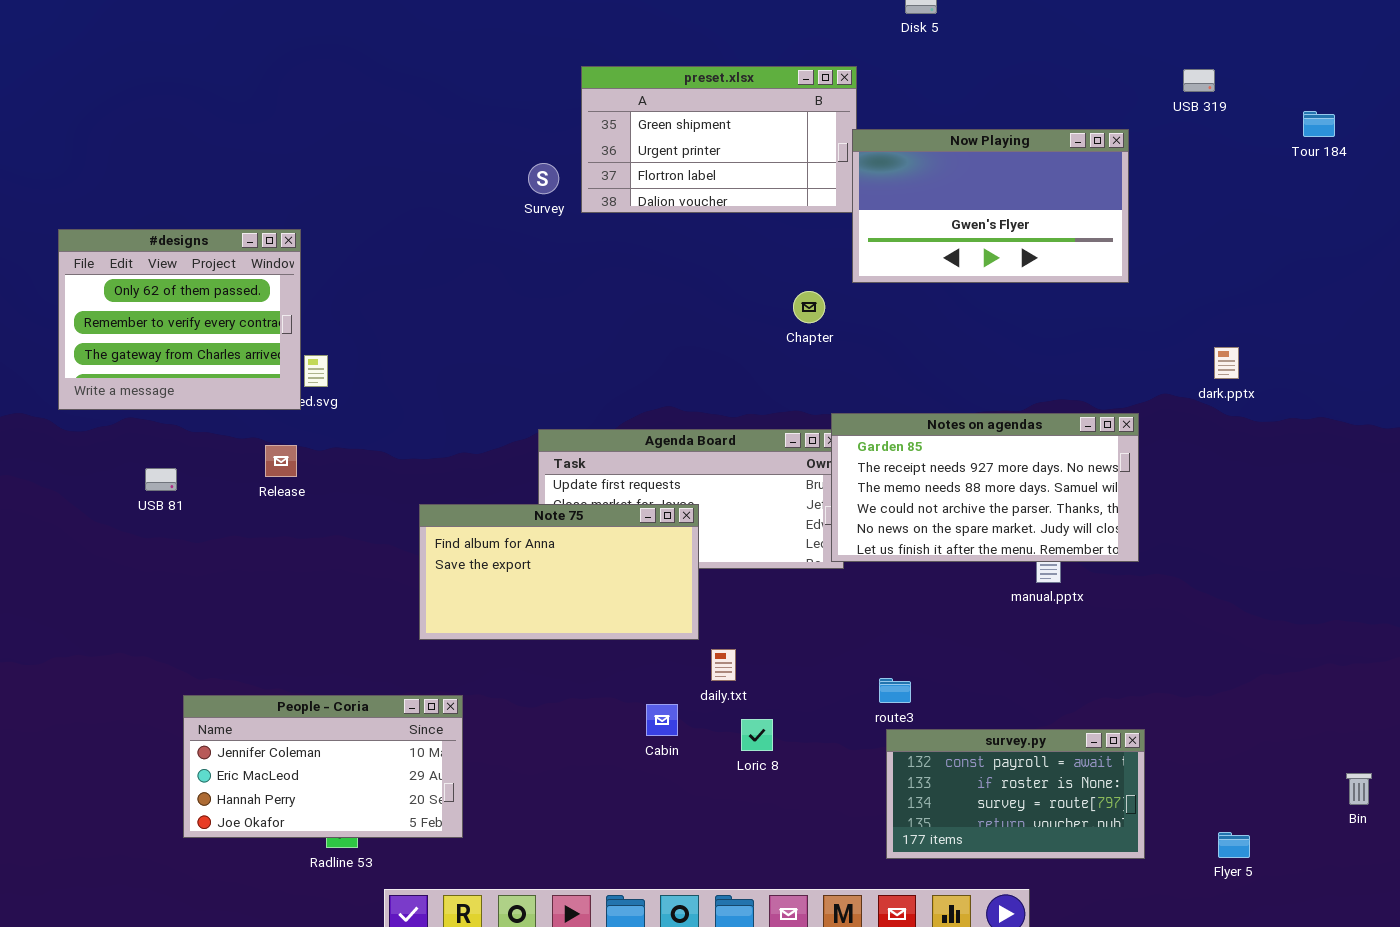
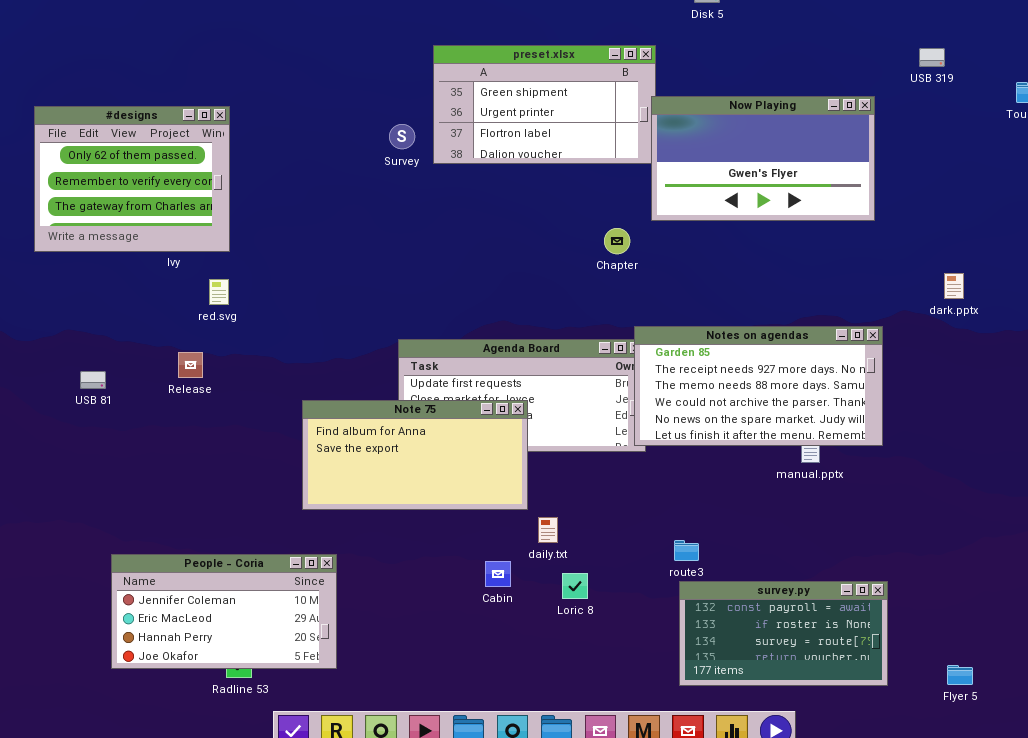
#designs: [58,229,301,410] -> [34,106,230,252], moved

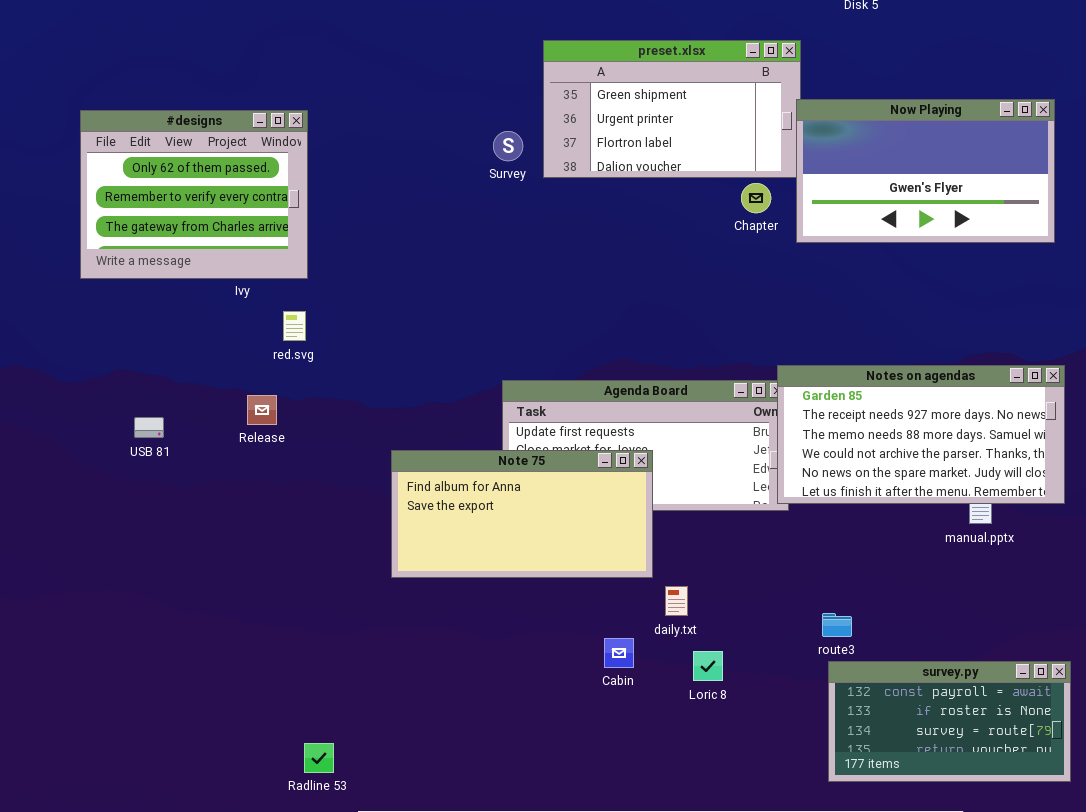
Chapter: [604,228,630,254] -> [741,183,771,213], moved
People - Coria: [111,554,337,669] -> none, closed

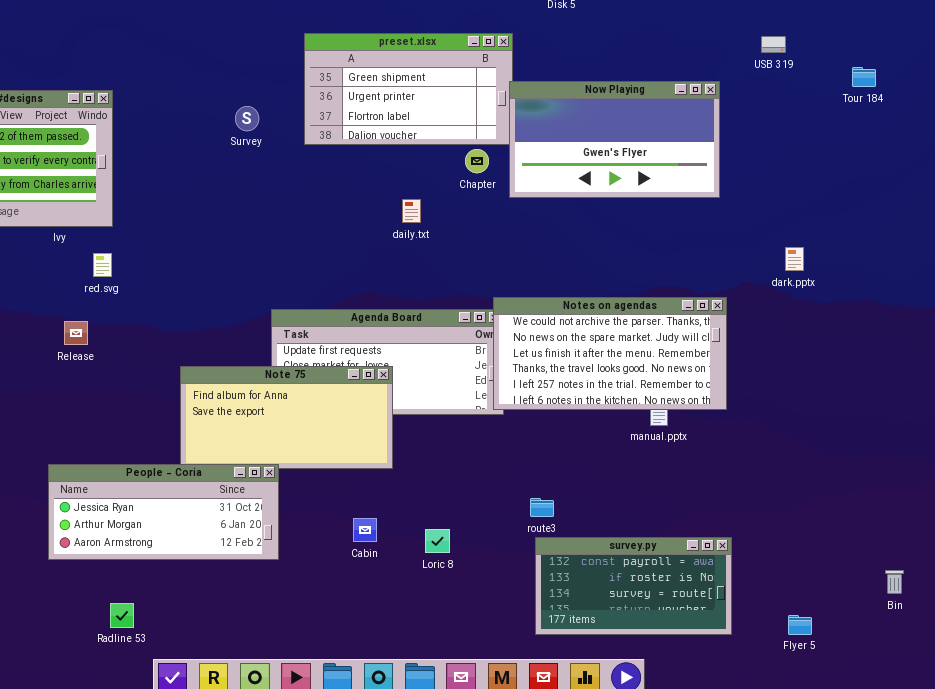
Survey: [493,131,523,161] -> [235,106,259,131], moved
Notes on agendas: [777,365,1065,504] -> [493,297,727,410], scrolled down 3 rows
People - Coria: none -> [48,464,279,560], opened
daily.txt: [665,586,688,616] -> [402,199,421,223], moved

